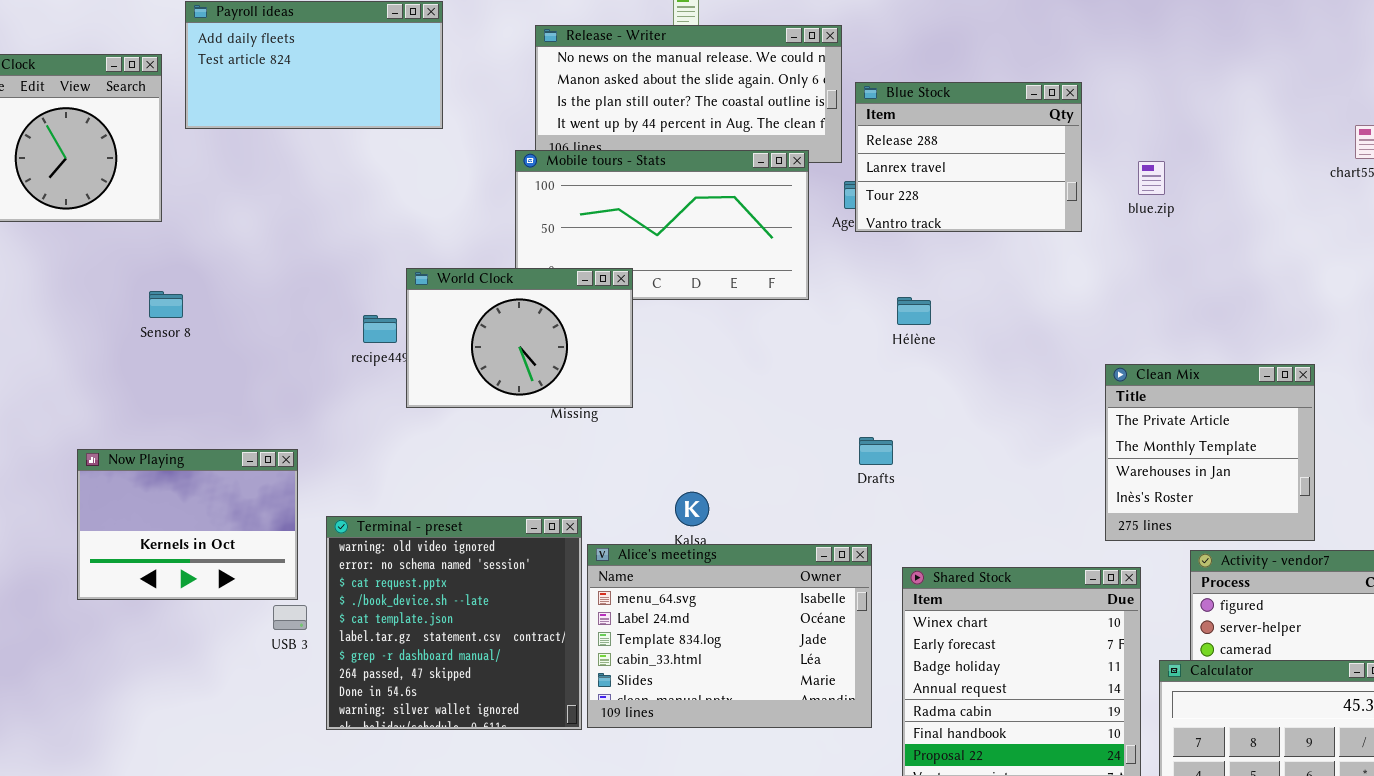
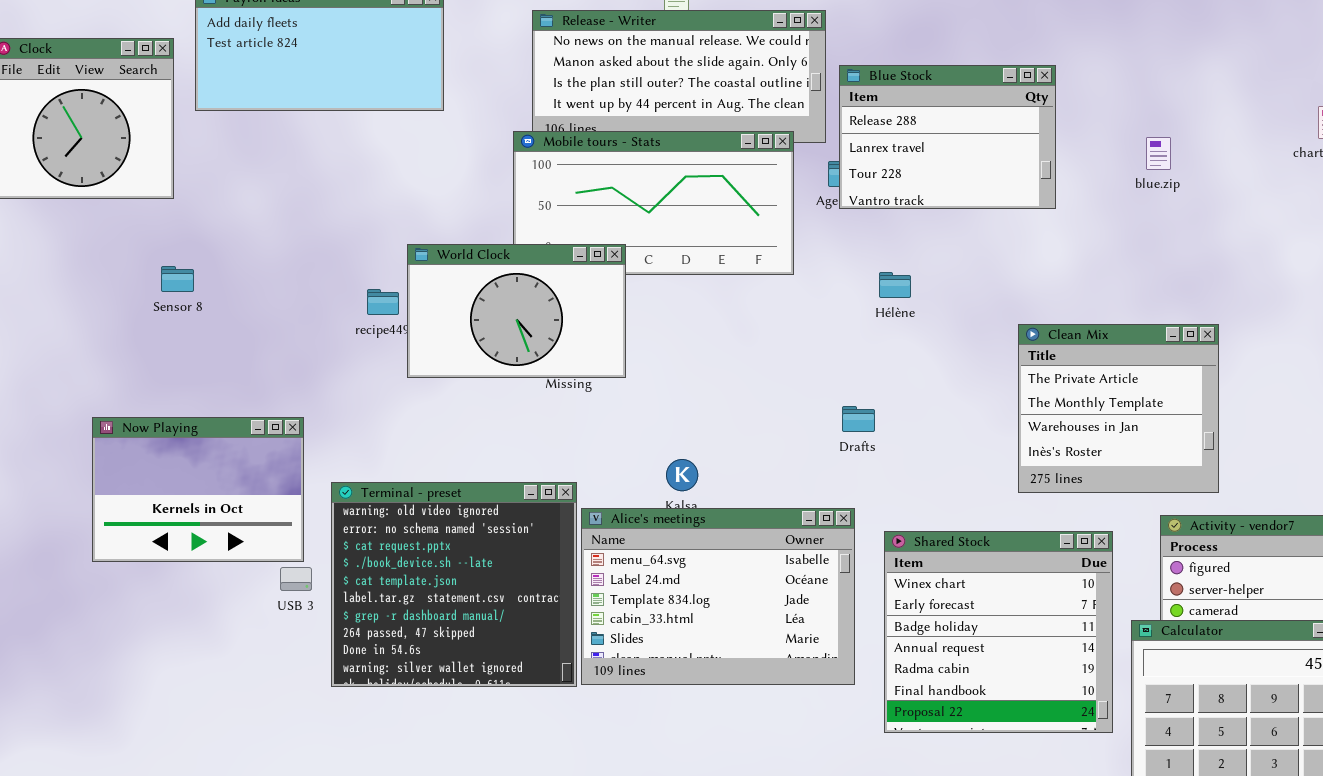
blue.zip: [1138,161,1165,195] -> [1146,137,1171,170], moved
Clean Mix: [1105,364,1315,541] -> [1018,324,1219,493], moved

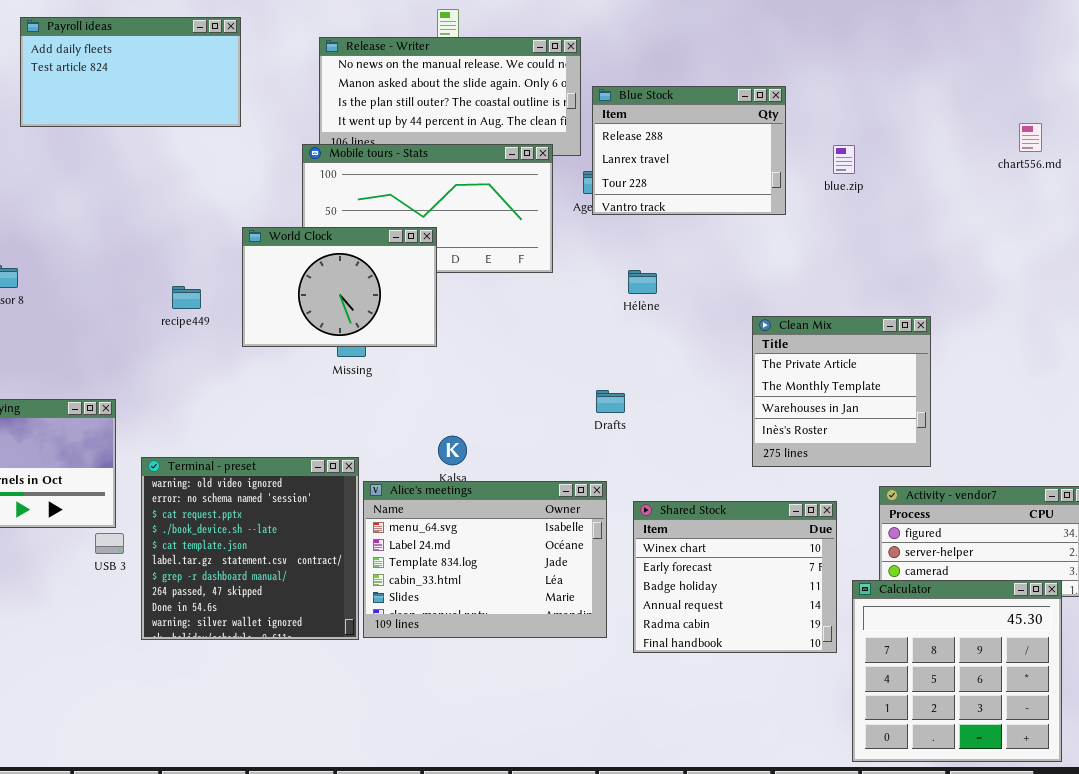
blue.zip: [1146,137,1171,170] -> [833,145,855,174], moved
World Clock: [407,244,626,378] -> [242,227,437,347], moved
Shared Stock: [884,531,1113,733] -> [633,501,837,653], resized

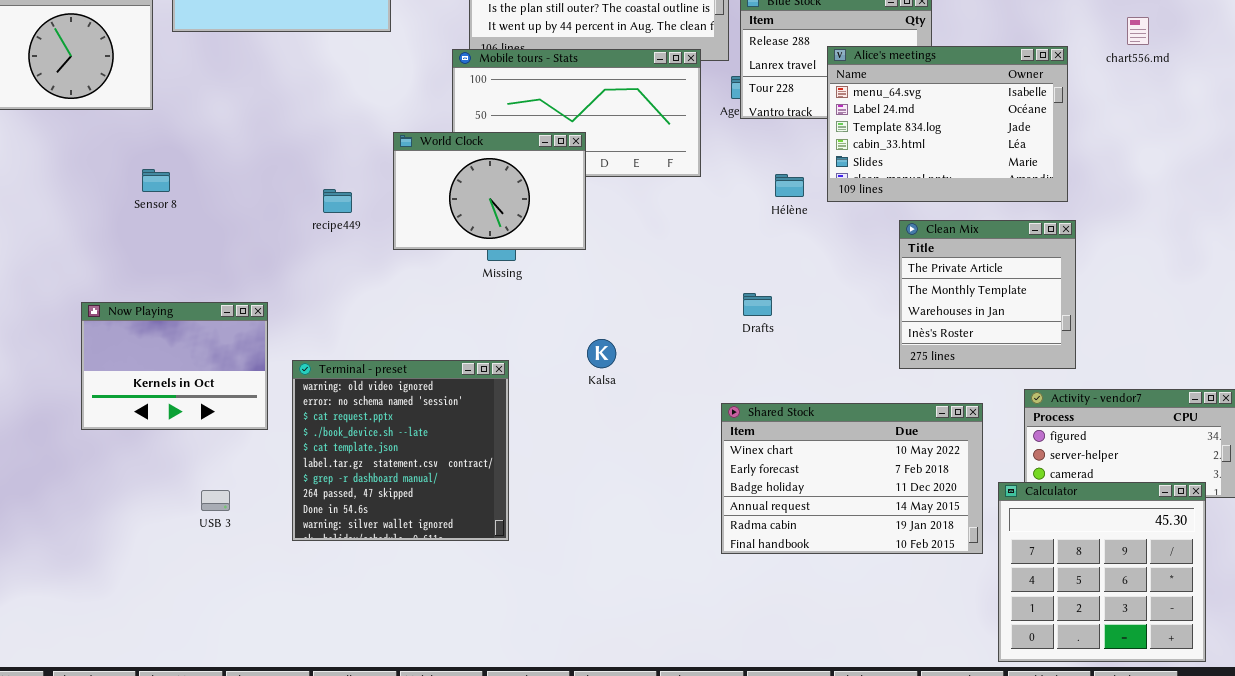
chart556.md: [1019,123,1042,152] -> [1127,17,1149,45], moved
Alice's meetings: [363,481,607,638] -> [827,46,1068,202], moved
Shared Stock: [633,501,837,653] -> [721,403,983,554], resized
USB 3: [95,533,124,554] -> [201,490,230,511], moved

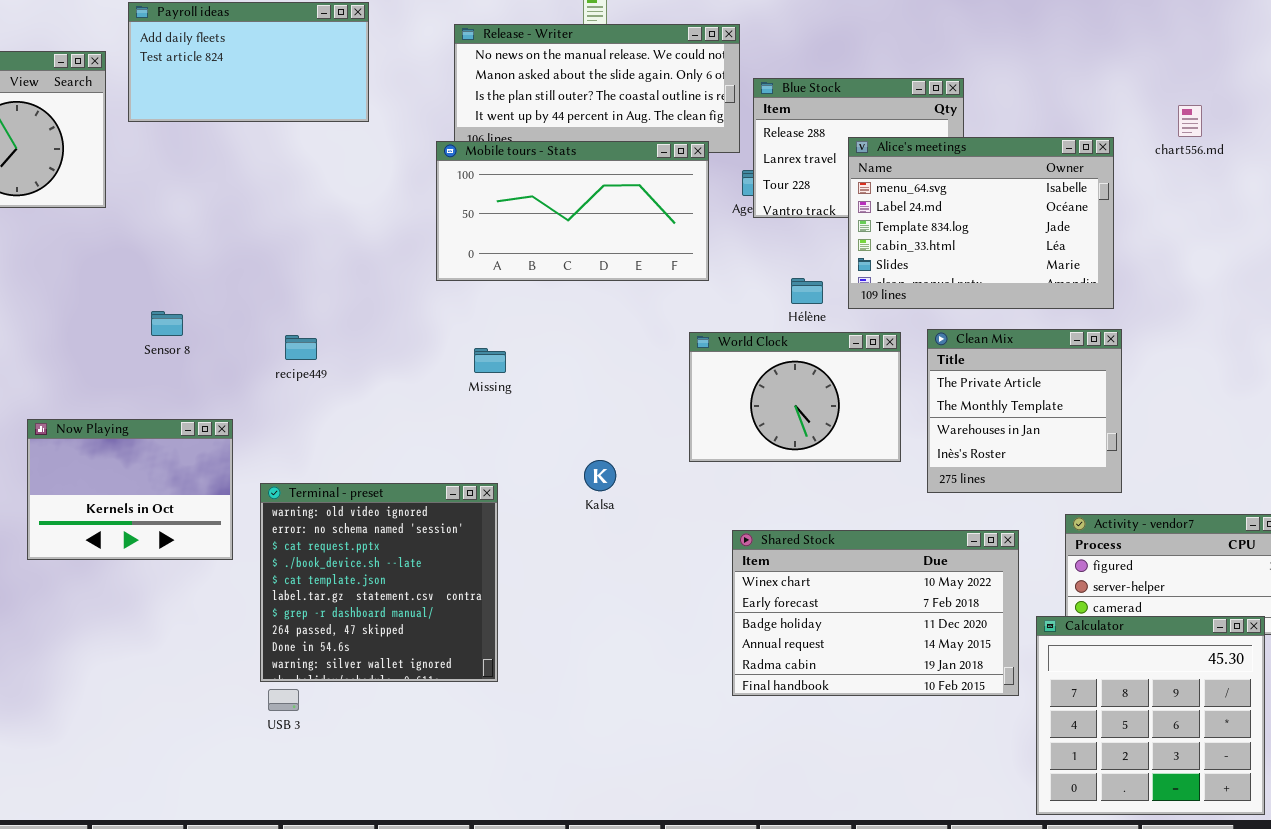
World Clock: [393,132,586,250] -> [689,332,901,462], moved
Sensor 8: [142,169,170,192] -> [151,311,183,336], moved
recipe449: [323,189,352,213] -> [285,335,317,360], moved
USB 3: [201,490,230,511] -> [268,689,299,711], moved

